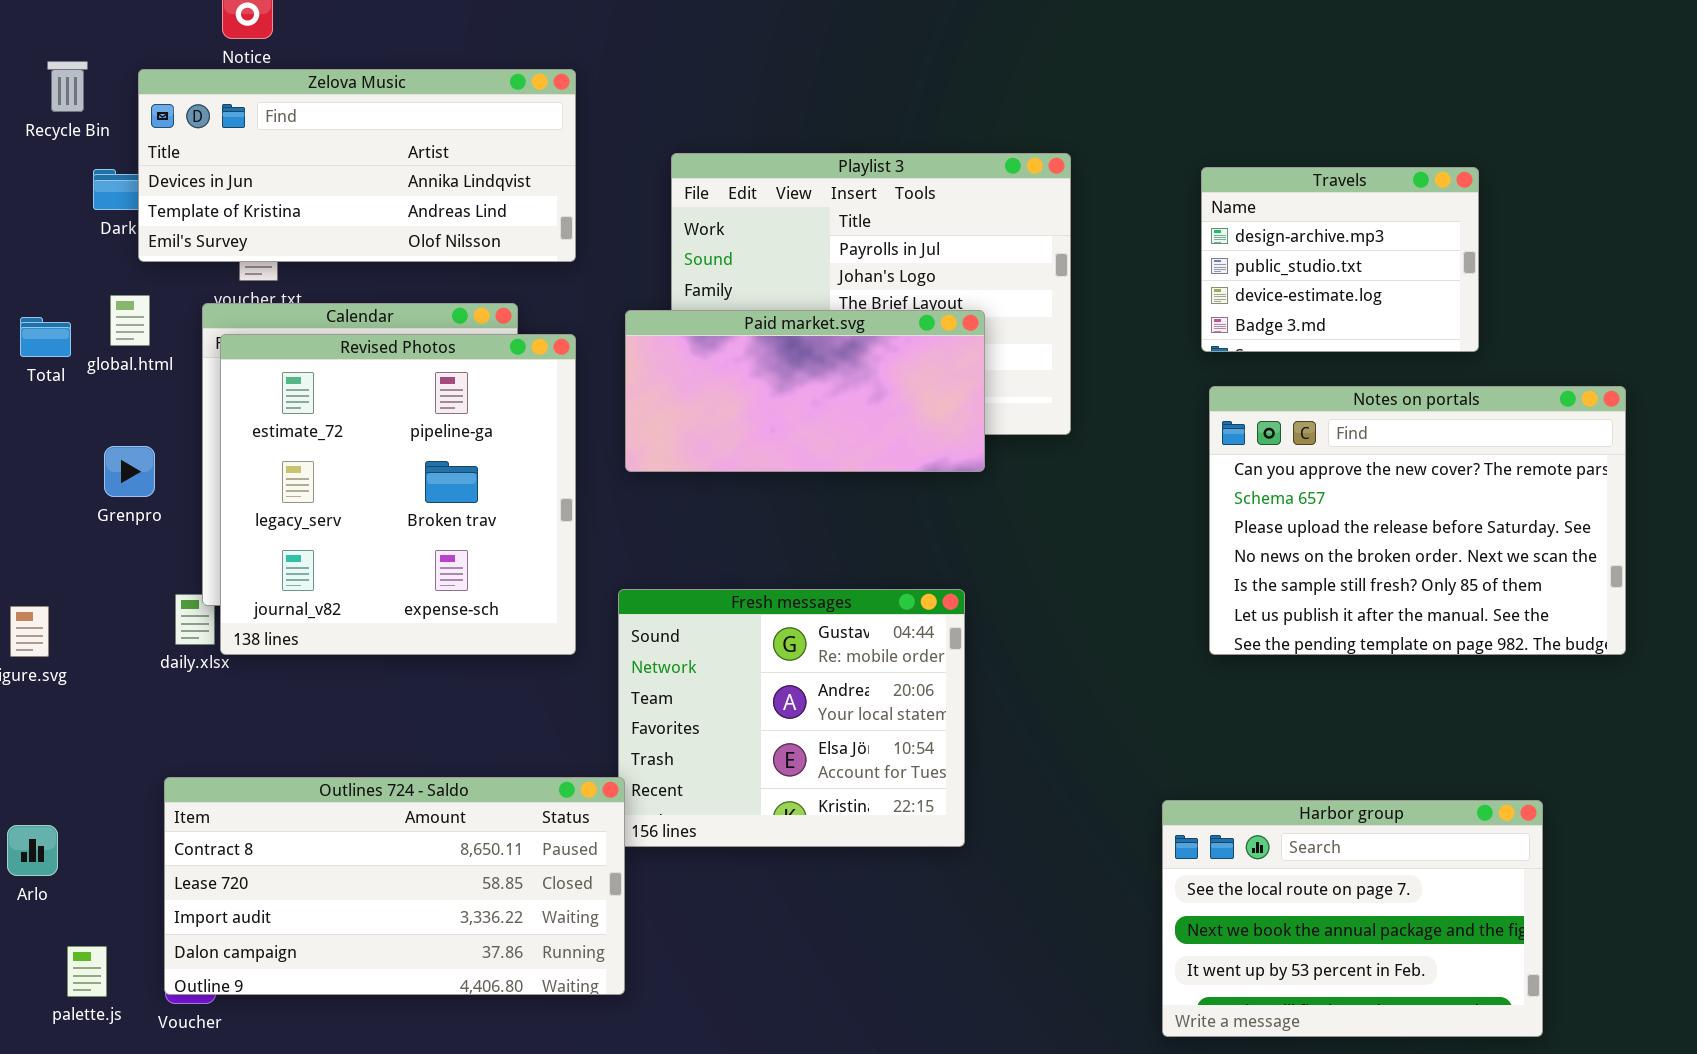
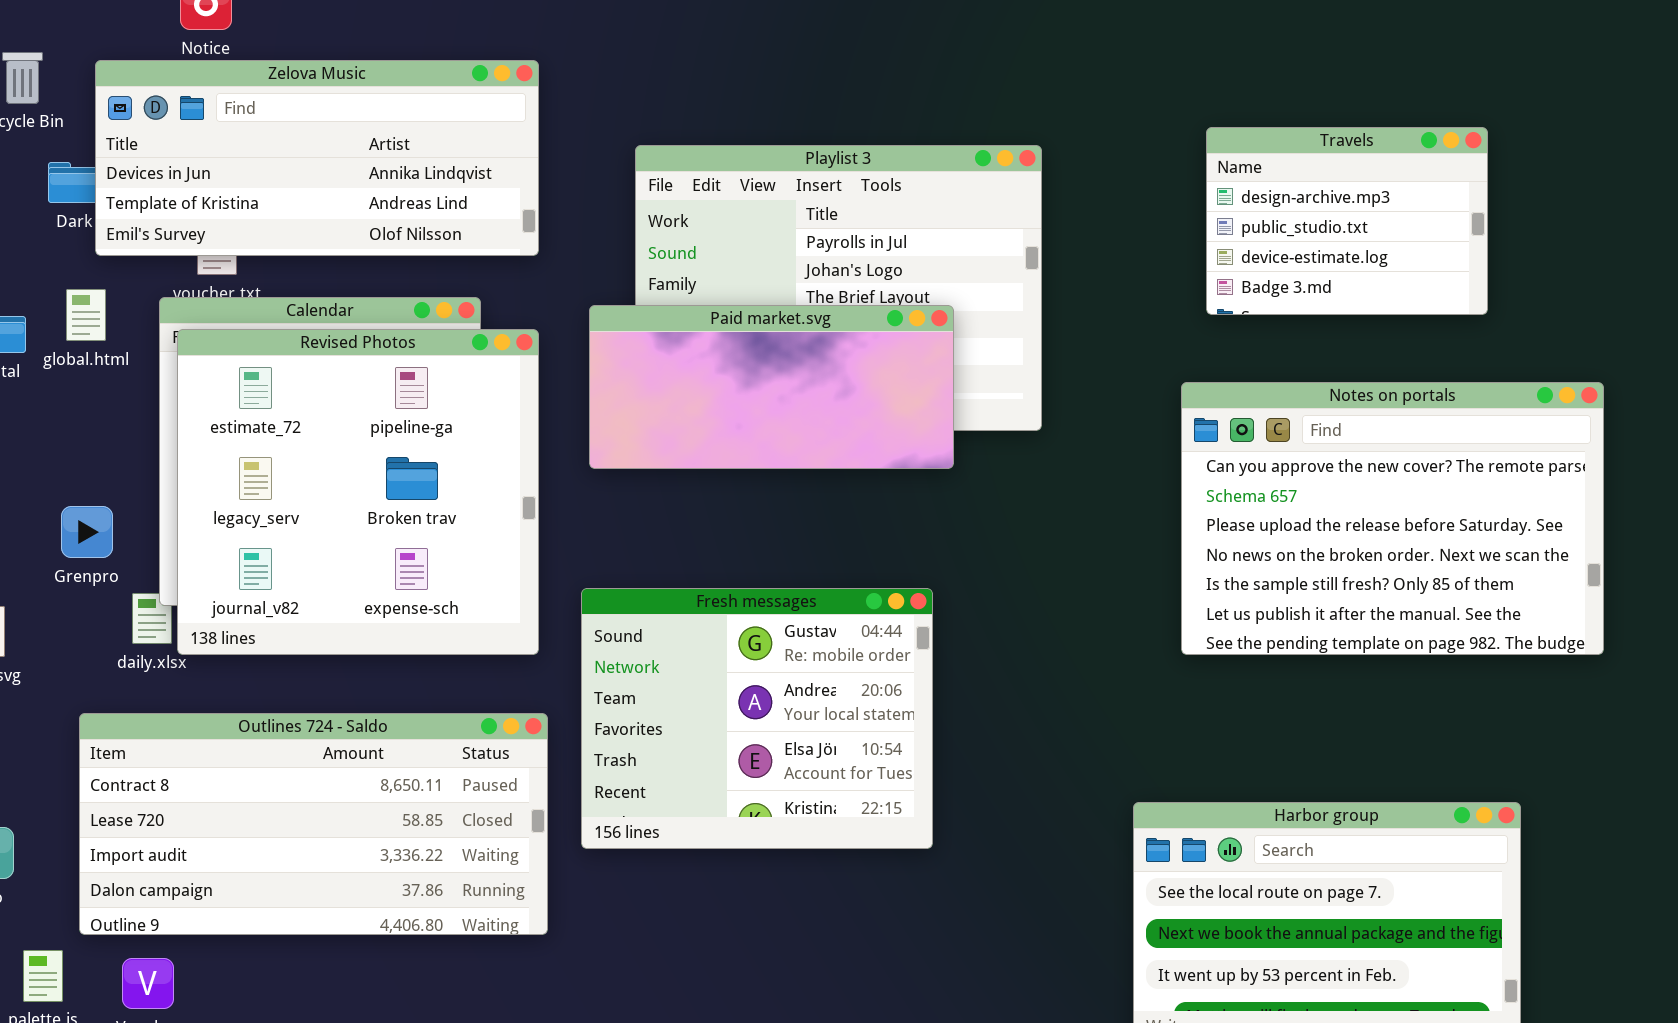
Travels: [1201,167,1479,352] -> [1206,127,1488,315], moved
Grenpro: [104,446,155,497] -> [61,506,113,558], moved
Outlines 724 - Saldo: [164,777,625,995] -> [79,713,548,935], moved

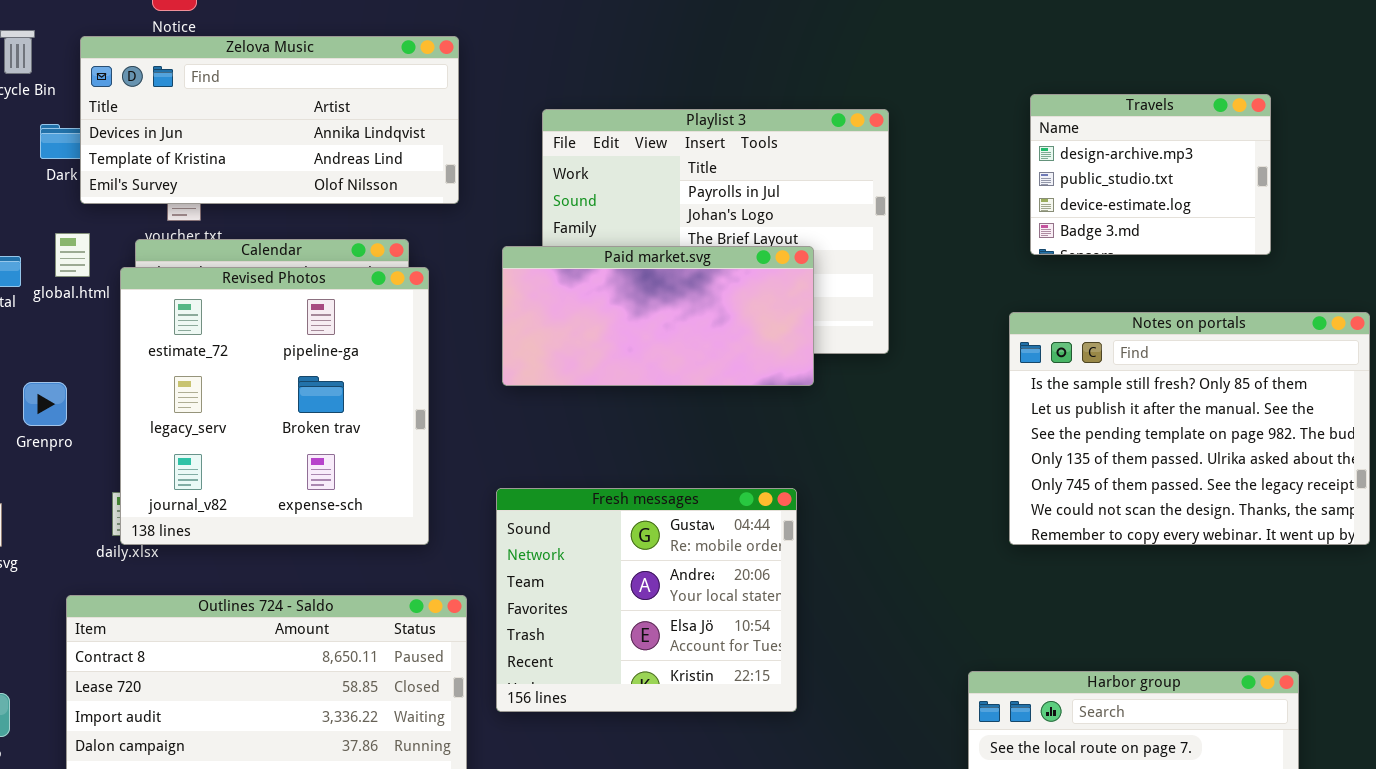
Revised Photos: [177,329,539,655] -> [120,267,429,545], moved
Notes on portals: [1181,382,1604,655] -> [1009,312,1370,545], scrolled down 4 rows
Grenpro: [61,506,113,558] -> [23,382,67,426], moved

